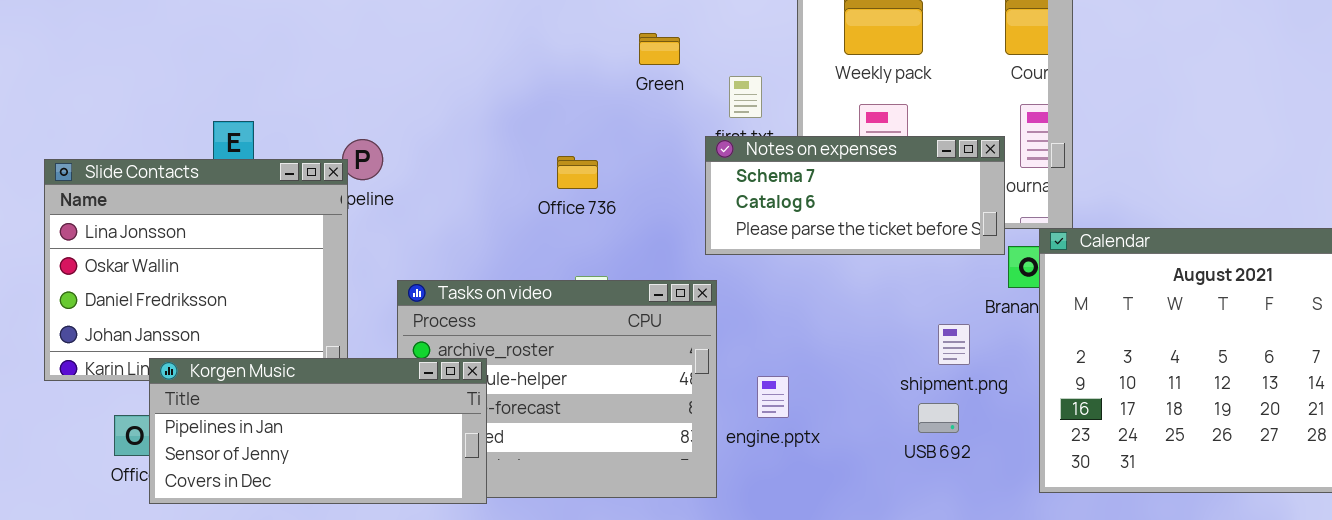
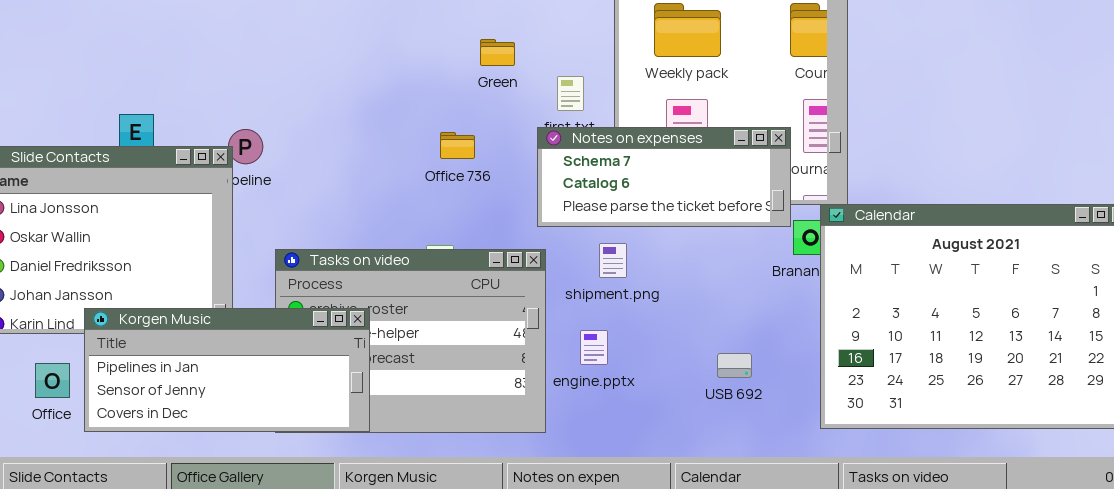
Office 736: [557,156,598,189] -> [440,132,475,159], moved
shipment.png: [938,324,970,365] -> [599,243,627,278], moved
Korgen Music: [149,358,487,504] -> [84,308,370,432], moved

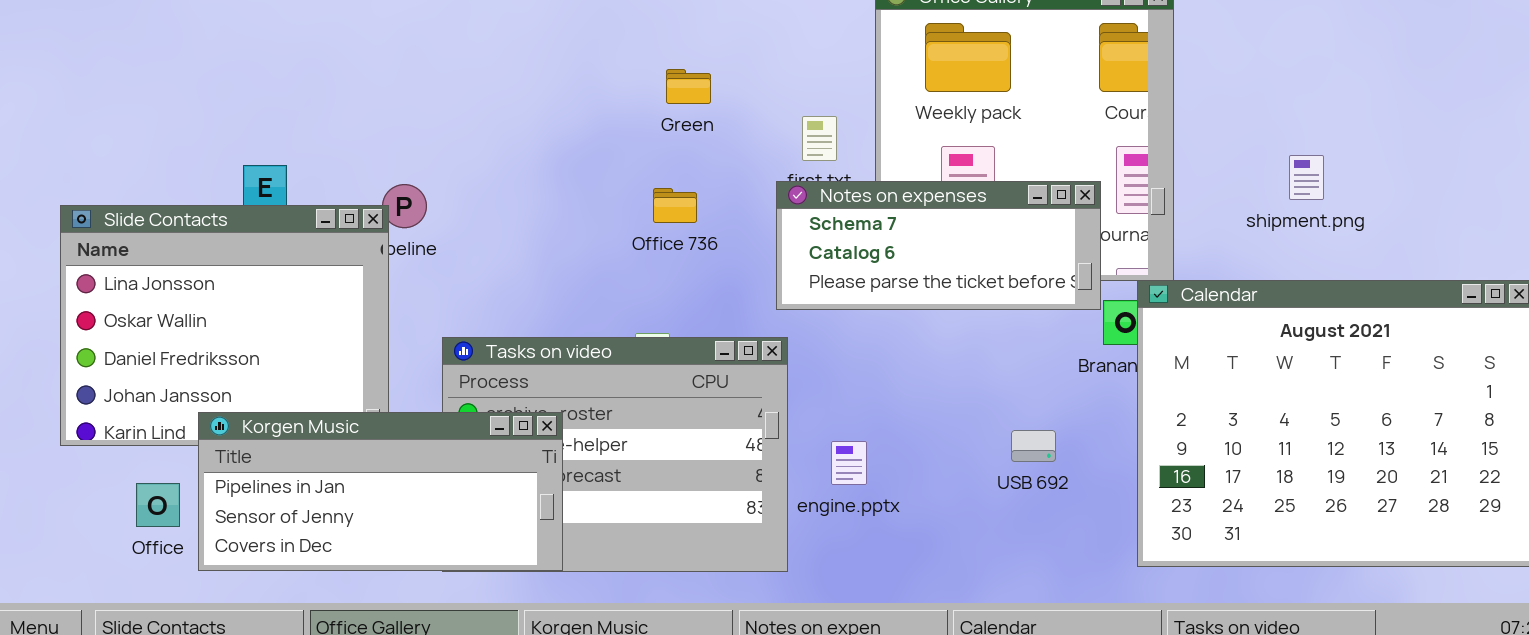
Green: [480,39,515,66] -> [666,69,711,104], moved
shipment.png: [599,243,627,278] -> [1289,155,1324,200], moved
USB 692: [717,353,752,378] -> [1011,430,1056,462], moved

